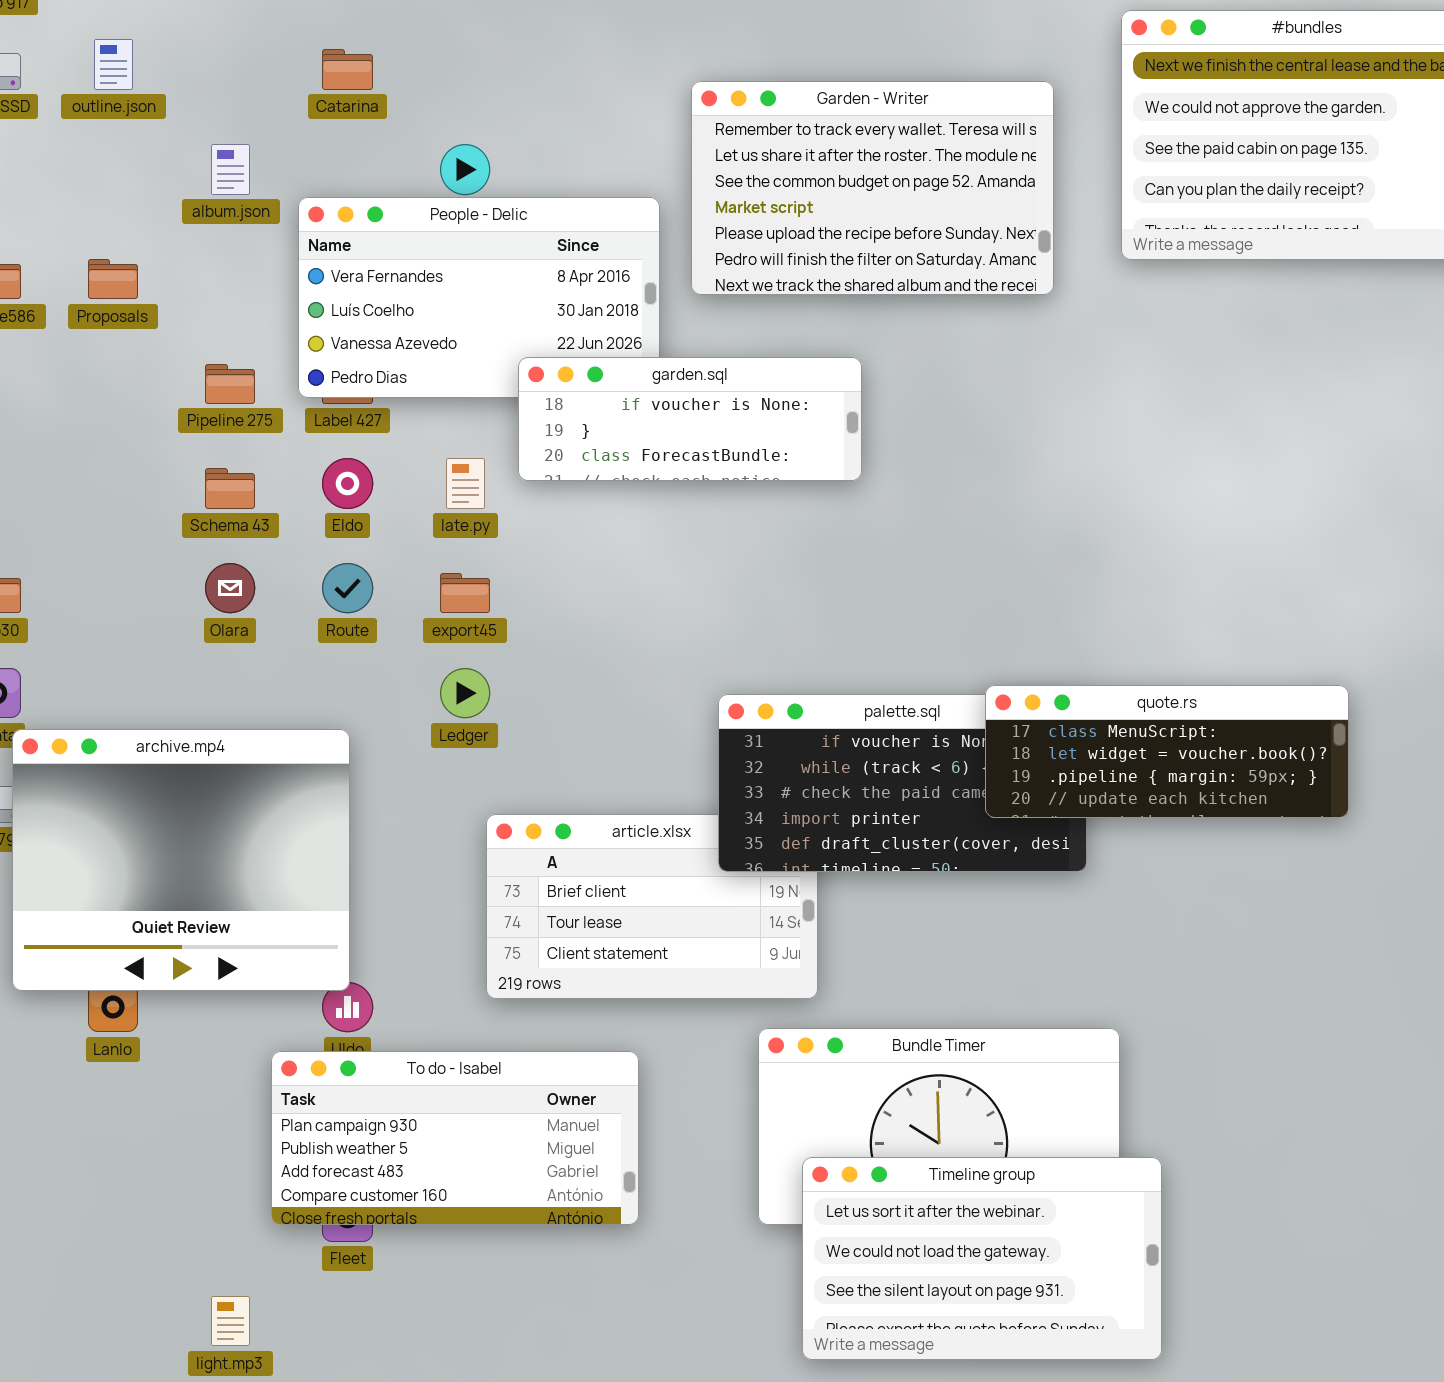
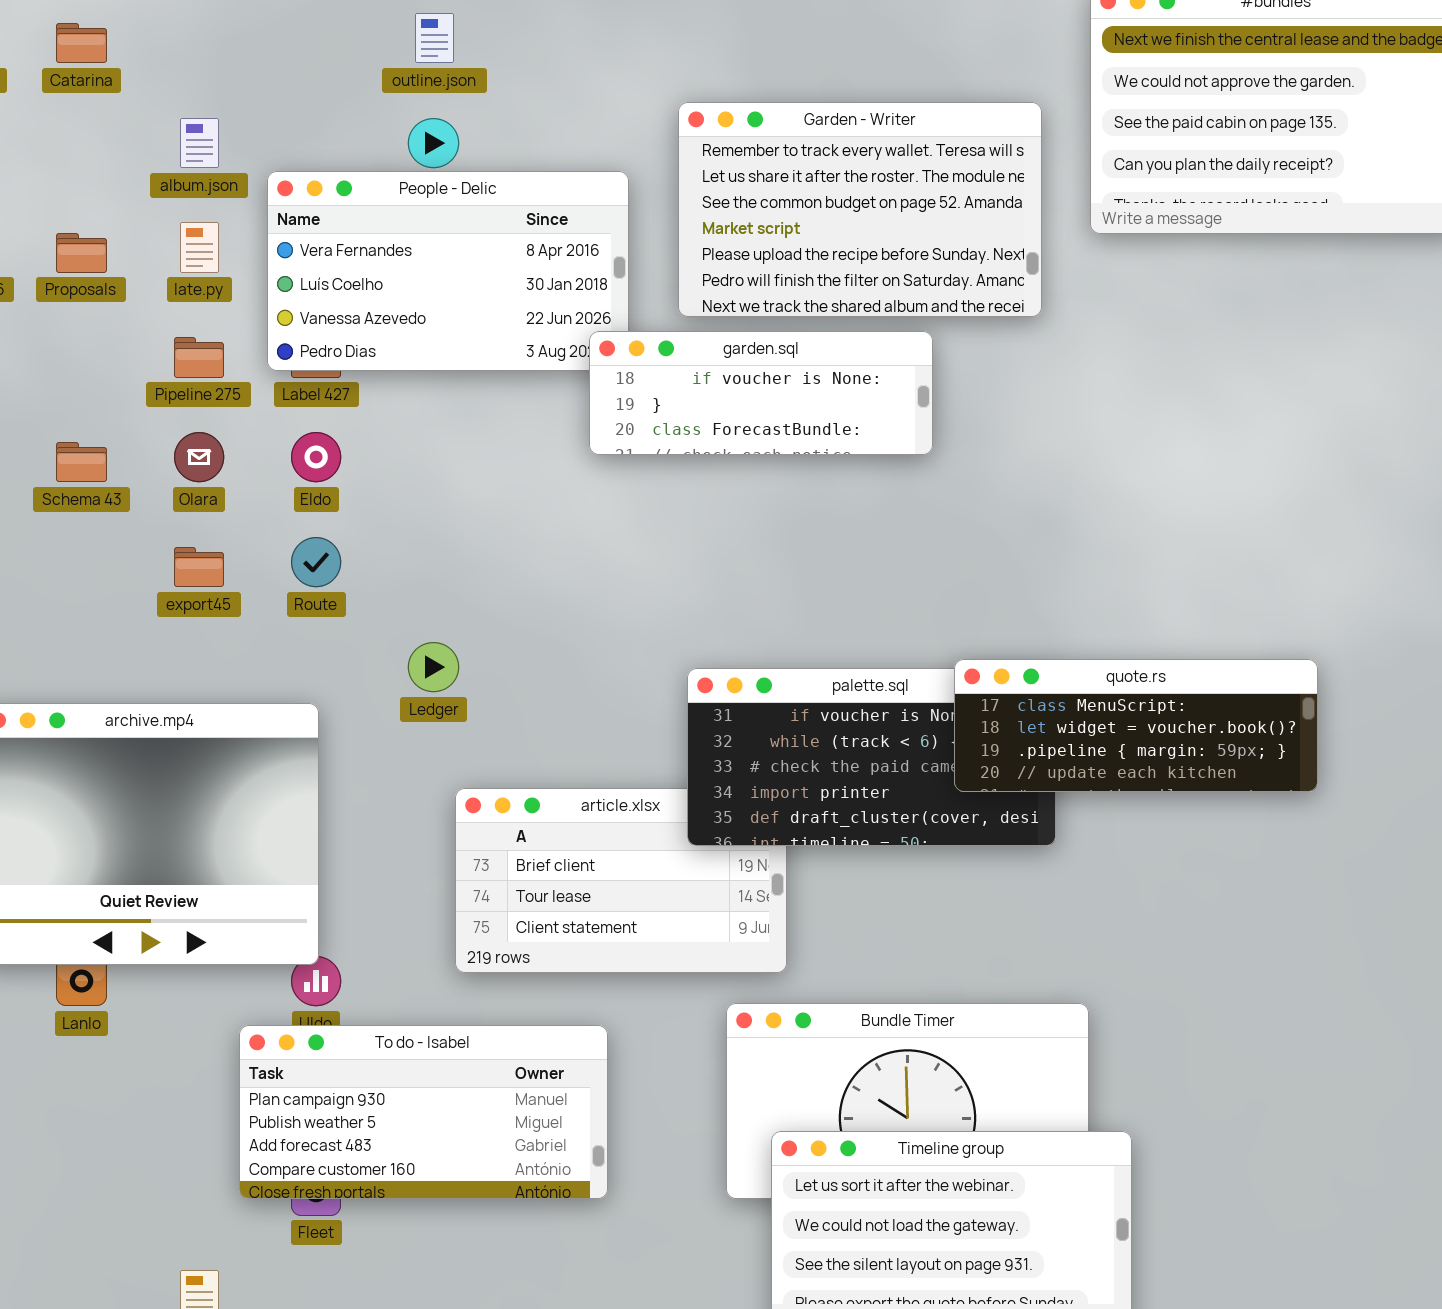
outline.json: [94,39,133,90] -> [415,13,454,63], moved
Catarina: [322,49,373,90] -> [56,23,107,63], moved
Garden - Writer: [691,81,1054,295] -> [678,102,1042,317], moved
garden.sql: [518,357,862,481] -> [589,331,933,455], moved
late.py: [446,458,485,509] -> [180,222,219,273], moved
Schema 43: [205,468,255,509] -> [56,442,107,482], moved
Olara: [205,563,255,613] -> [174,432,224,482], moved
export45: [440,573,490,613] -> [174,547,224,587], moved

